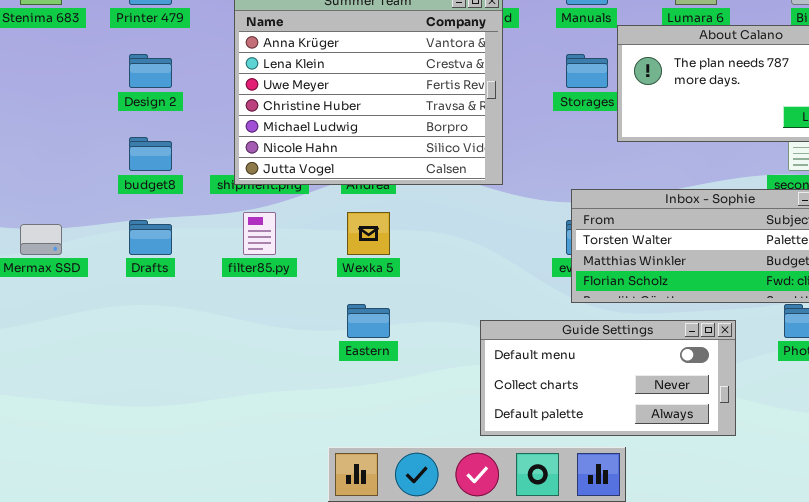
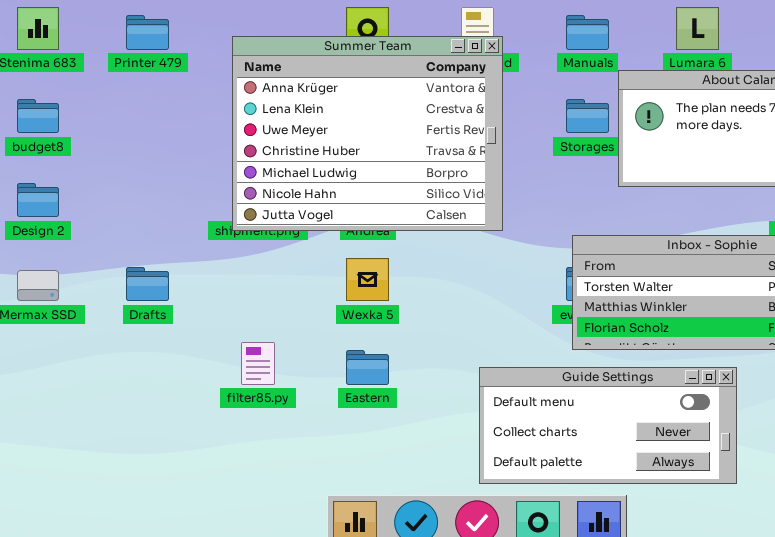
Design 2: [129,54,172,88] -> [17,183,59,217], moved
budget8: [129,137,172,171] -> [17,99,59,133], moved
filter85.py: [243,212,276,255] -> [241,342,275,385], moved

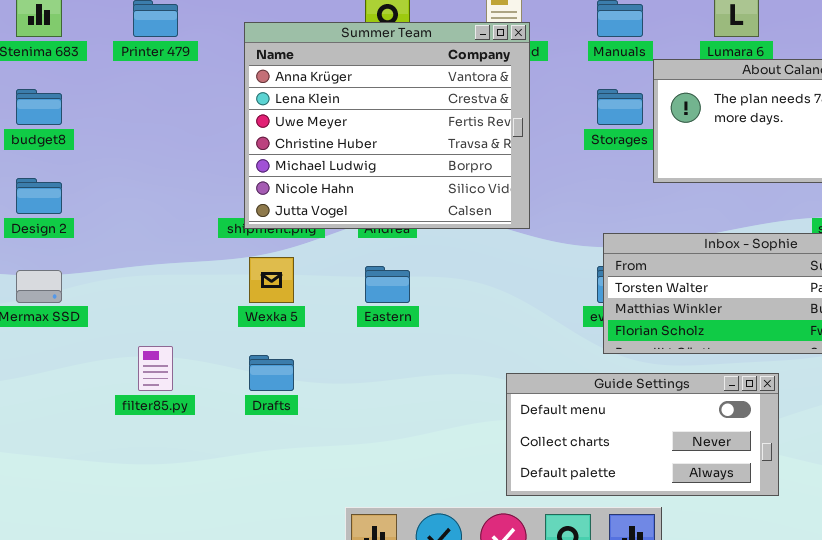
Wexka 5: [346,258,389,301] -> [249,257,294,303], moved
Drafts: [126,267,169,301] -> [249,355,294,391], moved
filter85.py: [241,342,275,385] -> [138,346,173,391], moved
Eastern: [346,350,389,385] -> [365,266,410,303], moved

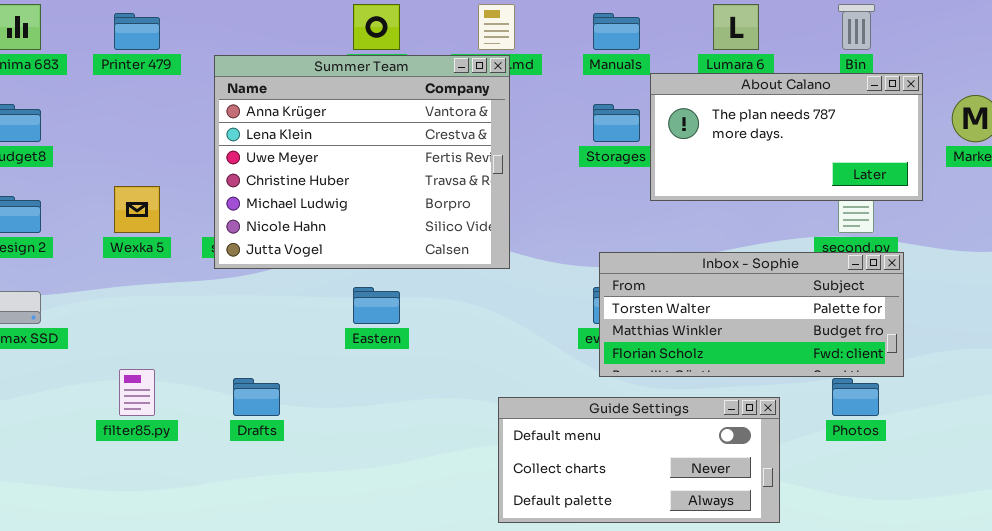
Summer Team: [244,22,530,229] -> [214,55,510,269], moved
Wexka 5: [249,257,294,303] -> [114,186,160,233], moved

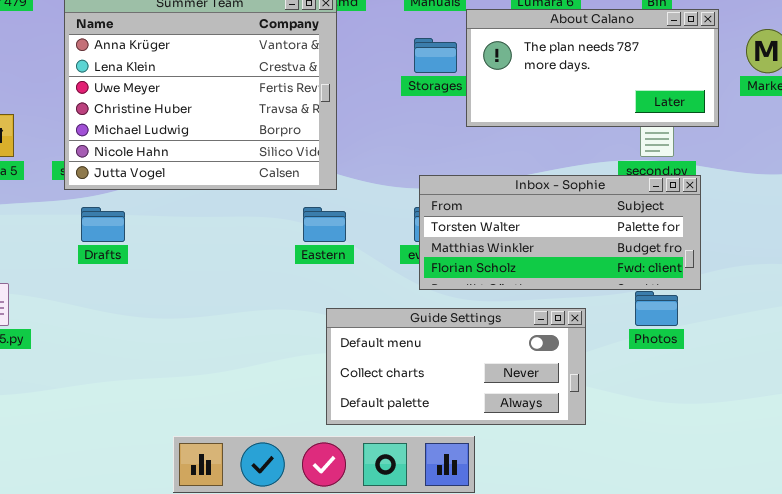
Eastern: [353,287,400,324] -> [303,207,346,242], moved
Drafts: [233,378,280,416] -> [81,207,125,242], moved

